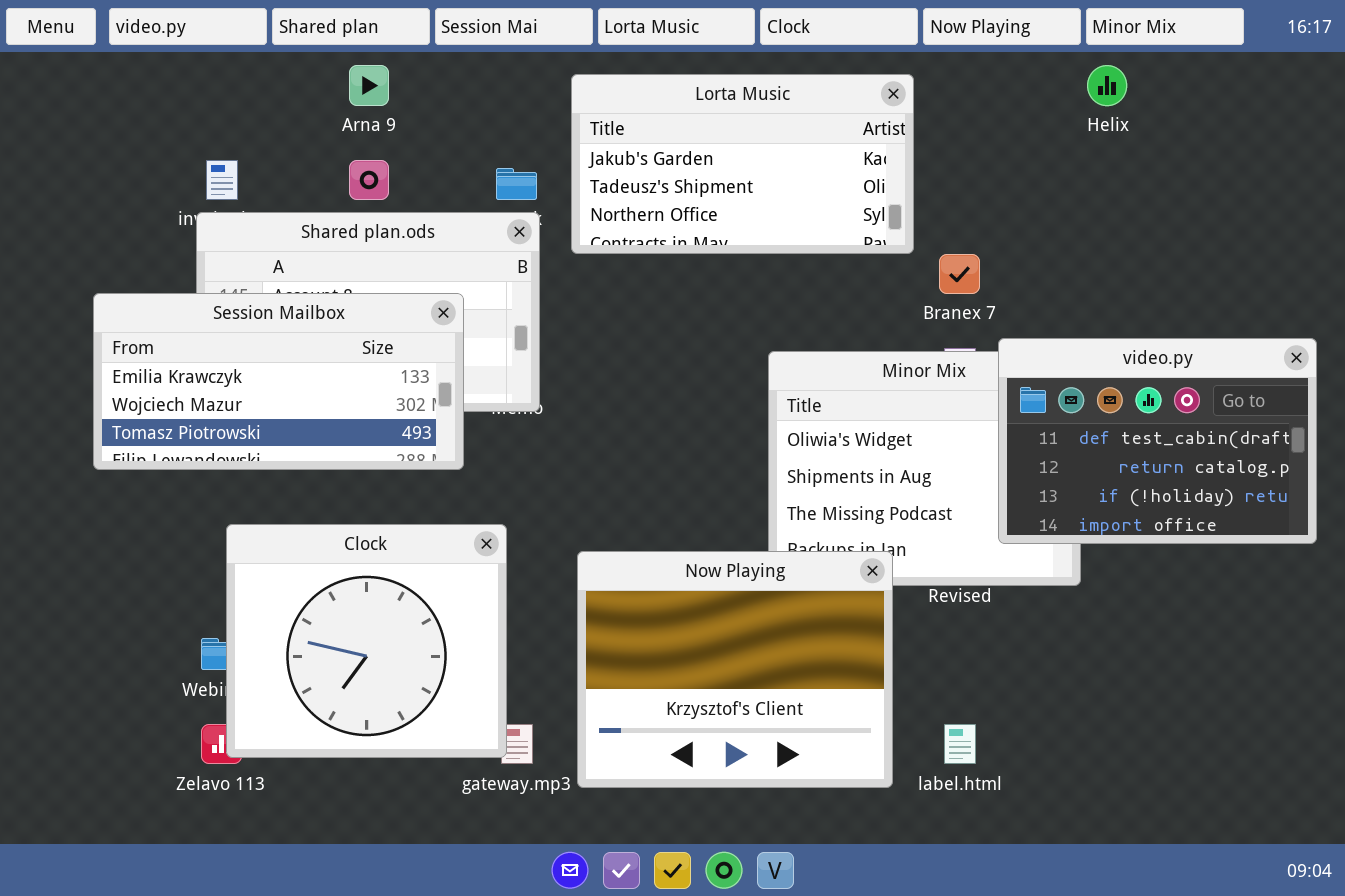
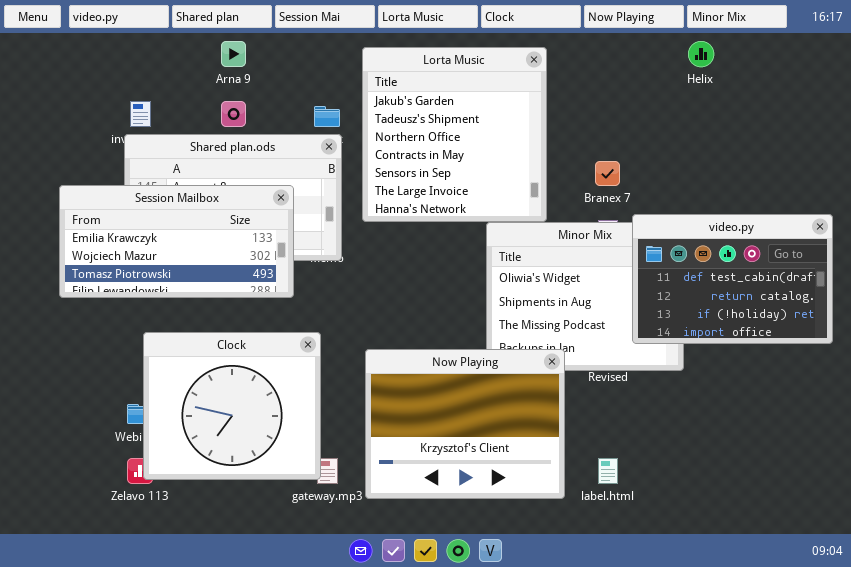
Lorta Music: [571,74,914,254] -> [362,47,547,222], resized

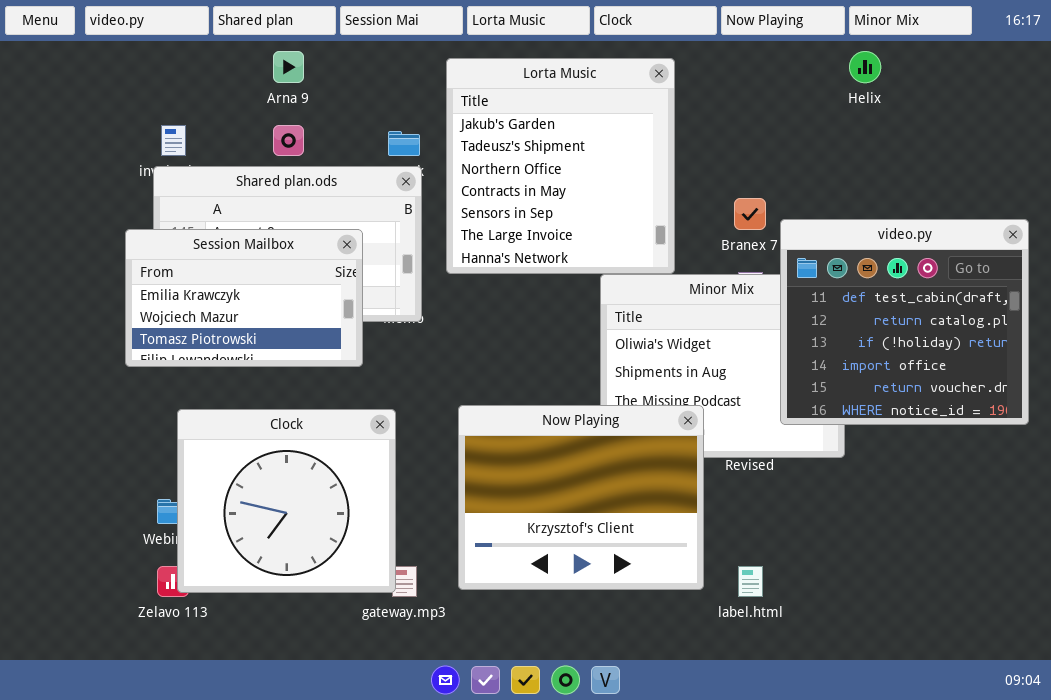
Session Mailbox: [59,185,294,298] -> [125,229,363,367], resized
video.py: [632,214,833,344] -> [780,219,1029,425], resized
Now Playing: [365,349,565,499] -> [458,405,704,590], moved

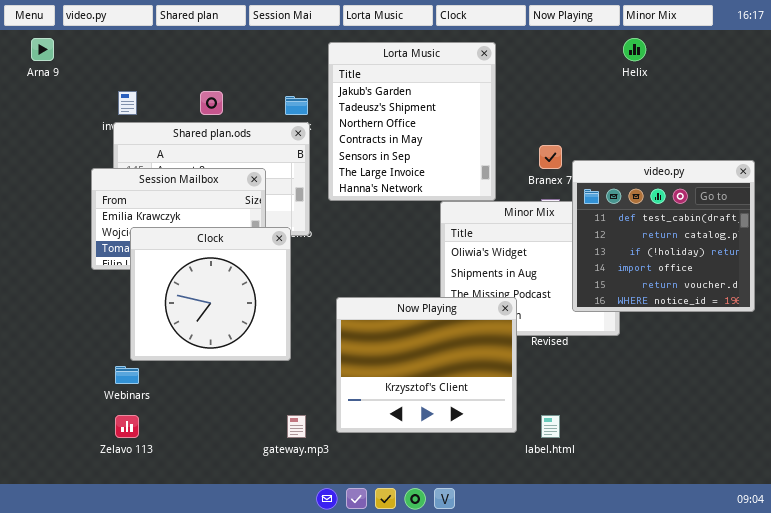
Arna 9: [273,51,304,83] -> [31,38,54,61], moved
Clock: [177,409,396,593] -> [130,227,291,361], moved

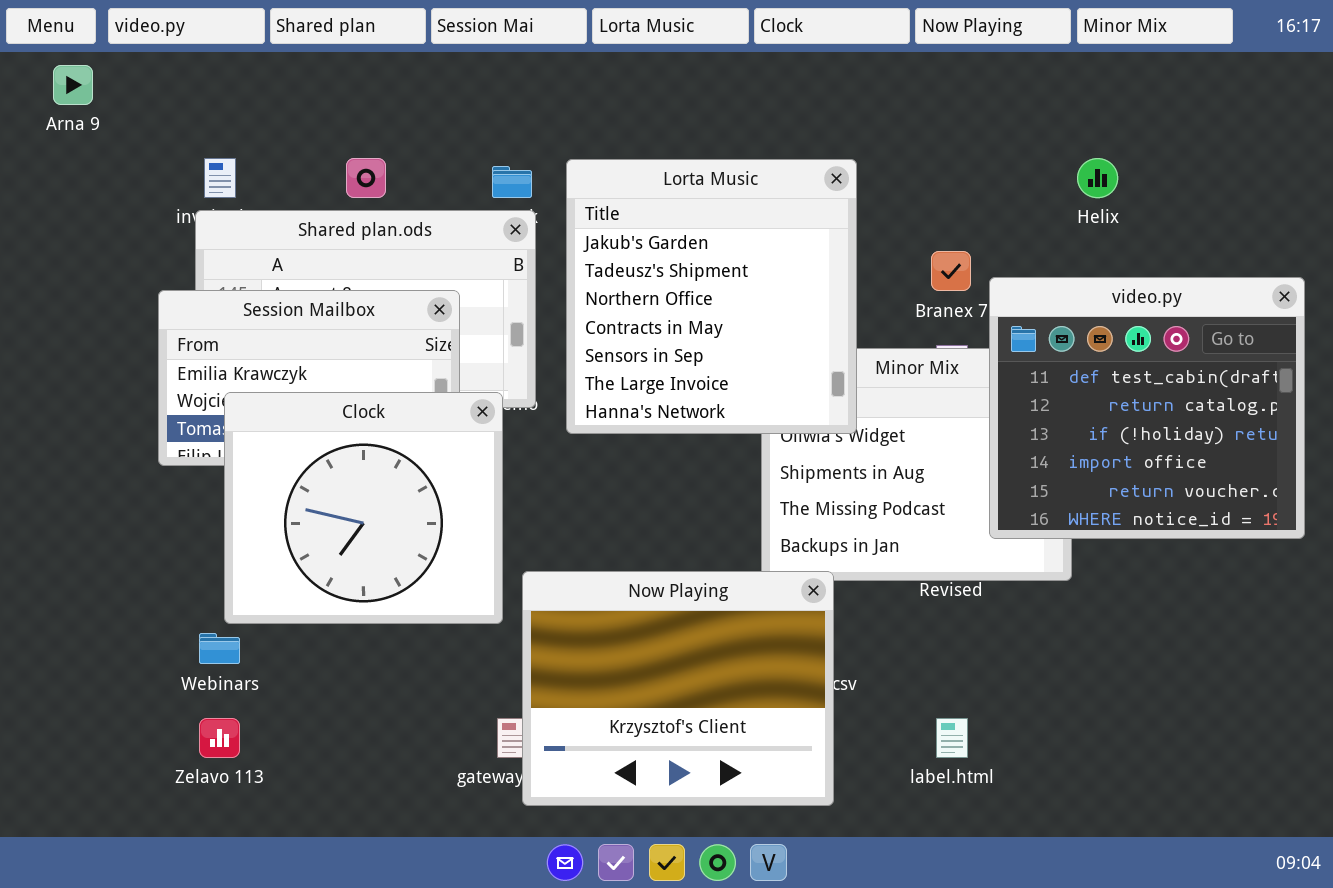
Helix: [623,38,646,61] -> [1077,158,1118,198], moved
Lorta Music: [328,42,496,201] -> [566,159,857,434], moved
Now Playing: [336,297,517,433] -> [522,571,834,806], moved

